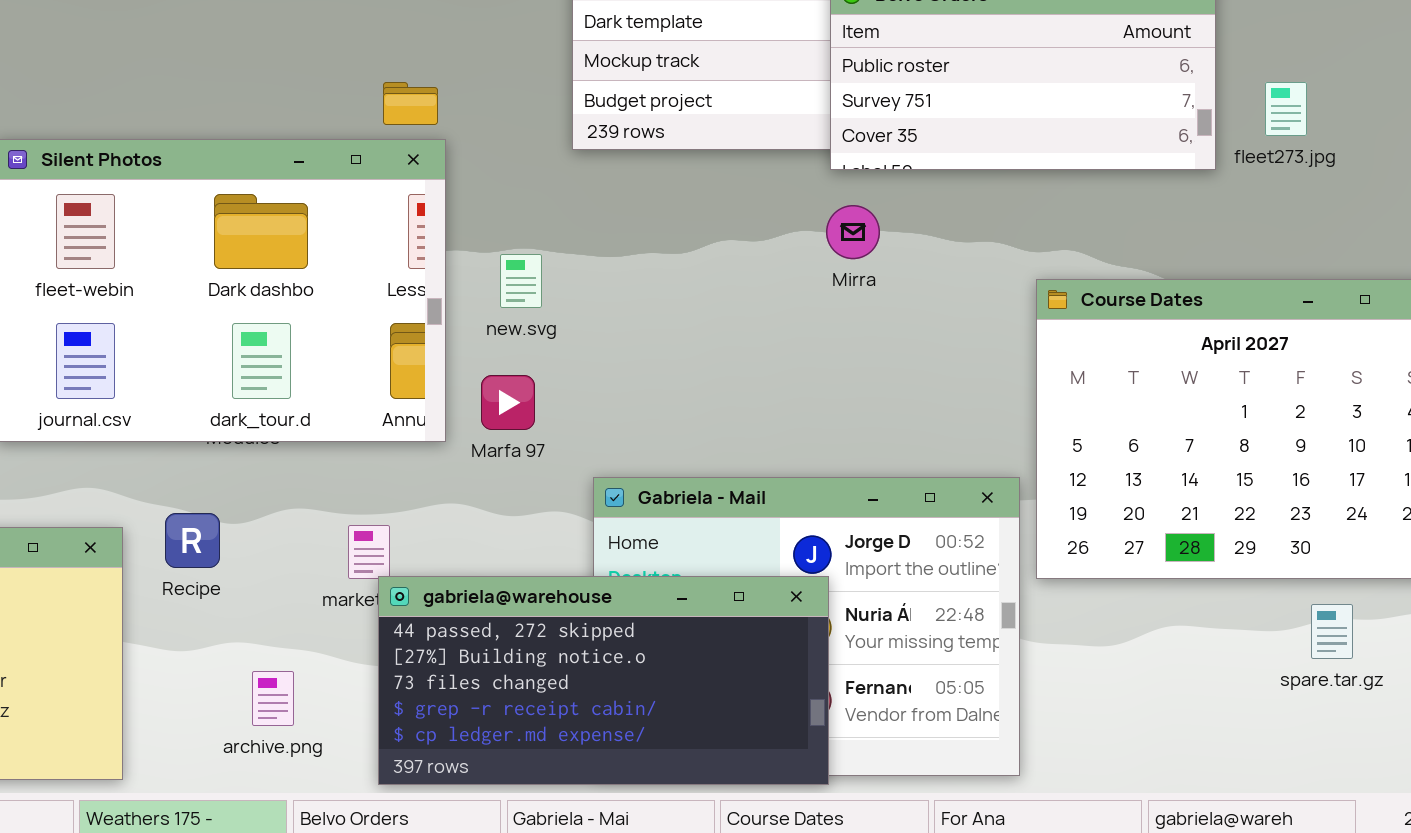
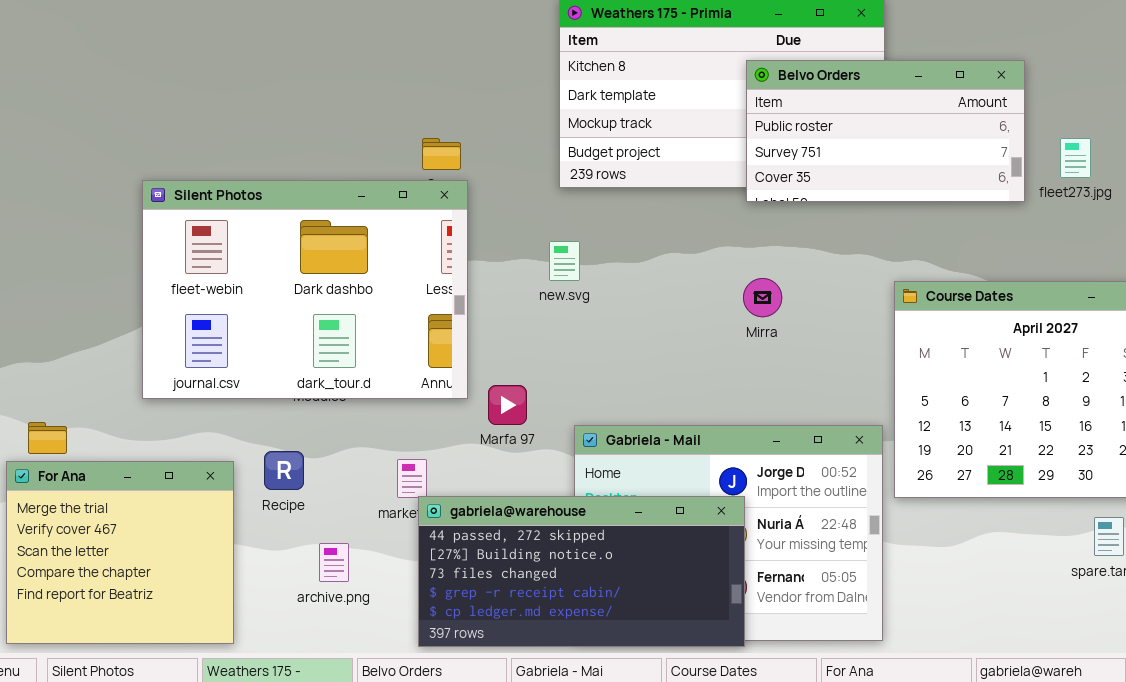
Mirra: [826,205,880,259] -> [743,278,782,317], moved
new.svg: [500,254,542,308] -> [549,241,580,281], moved
Marfa 97: [481,375,535,430] -> [488,385,527,425], moved
archive.png: [252,671,294,726] -> [319,543,349,582], moved

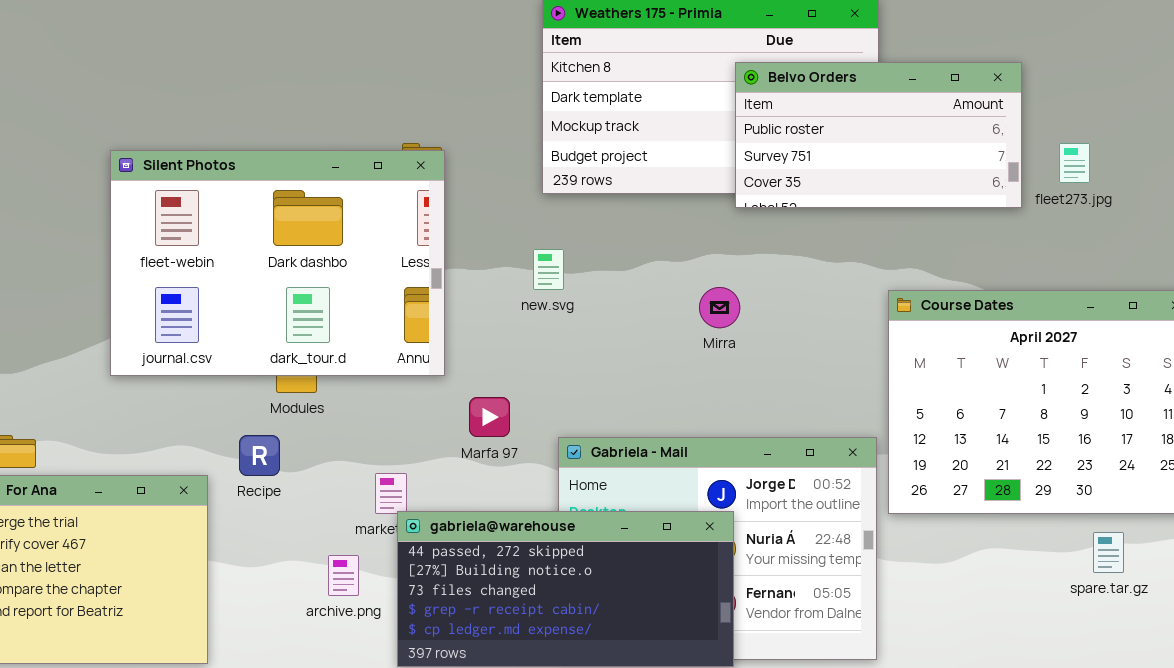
Silent Photos: [142,180,468,399] -> [110,150,445,376], moved
Mirra: [743,278,782,317] -> [699,287,740,328], moved
Recipe: [264,451,304,490] -> [239,435,280,476], moved
archive.png: [319,543,349,582] -> [328,555,359,596], moved

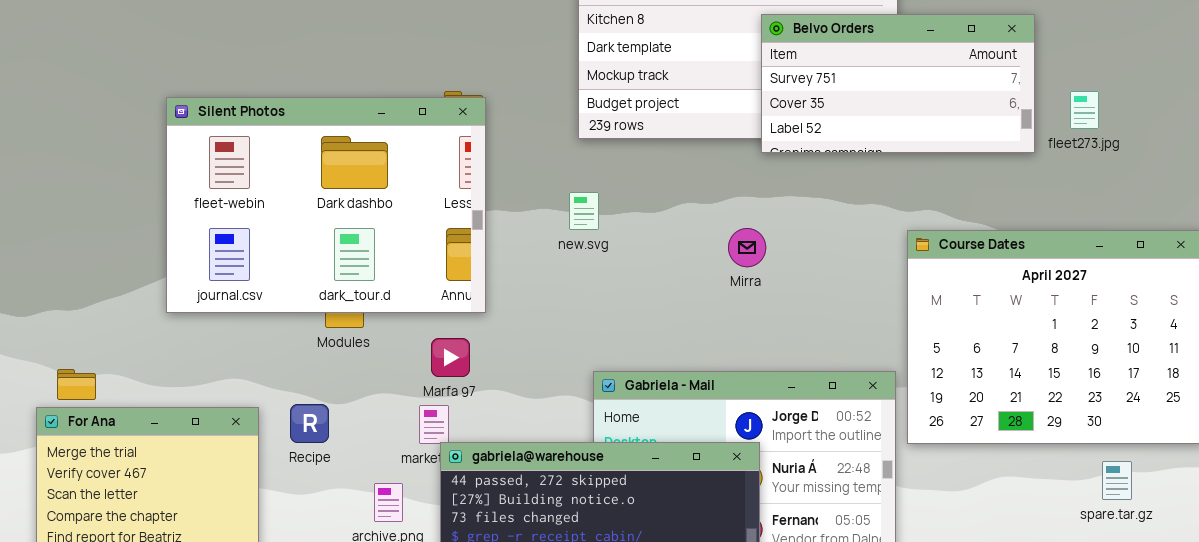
Belvo Orders: [735,62,1022,208] -> [761,14,1035,153], scrolled down 1 row
Marfa 97: [469,397,510,437] -> [431,338,470,377], moved
Recipe: [239,435,280,476] -> [290,404,329,443], moved

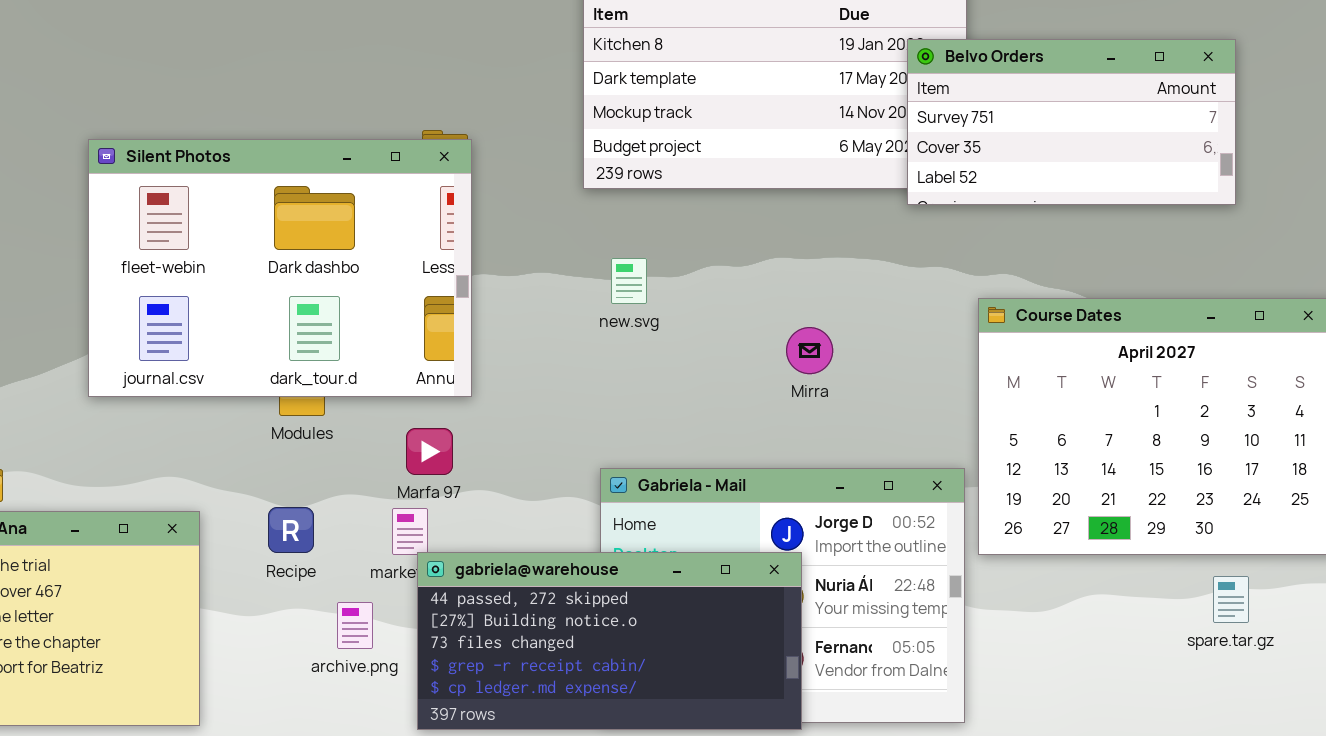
Belvo Orders: [761,14,1035,153] -> [907,39,1236,205], moved
new.svg: [569,192,599,230] -> [611,258,647,304], moved
Mirra: [728,228,766,267] -> [786,327,833,374], moved
Recipe: [290,404,329,443] -> [268,507,314,553], moved

